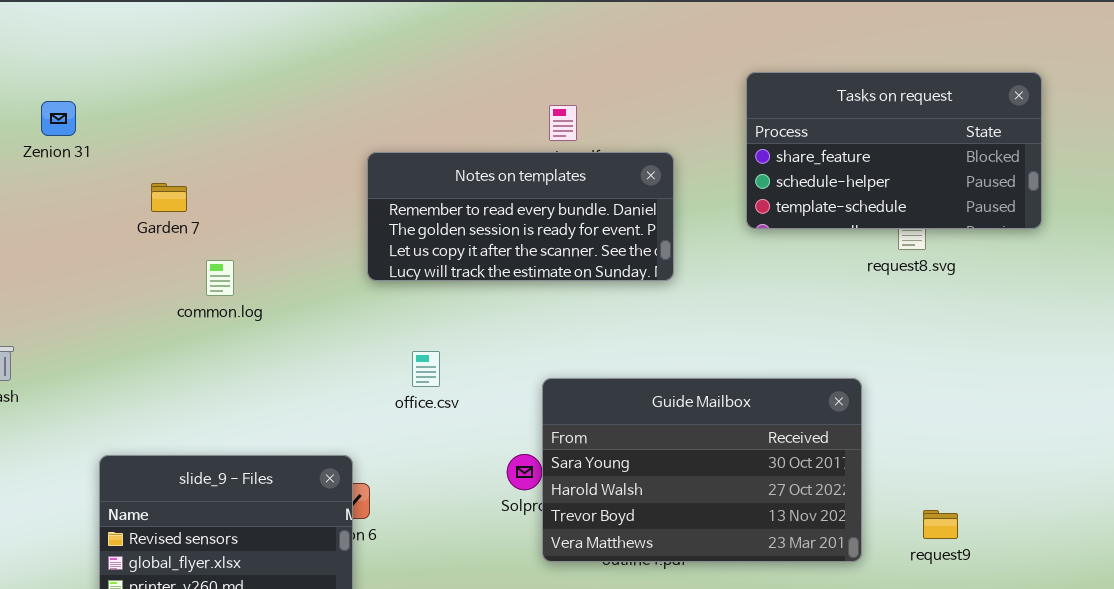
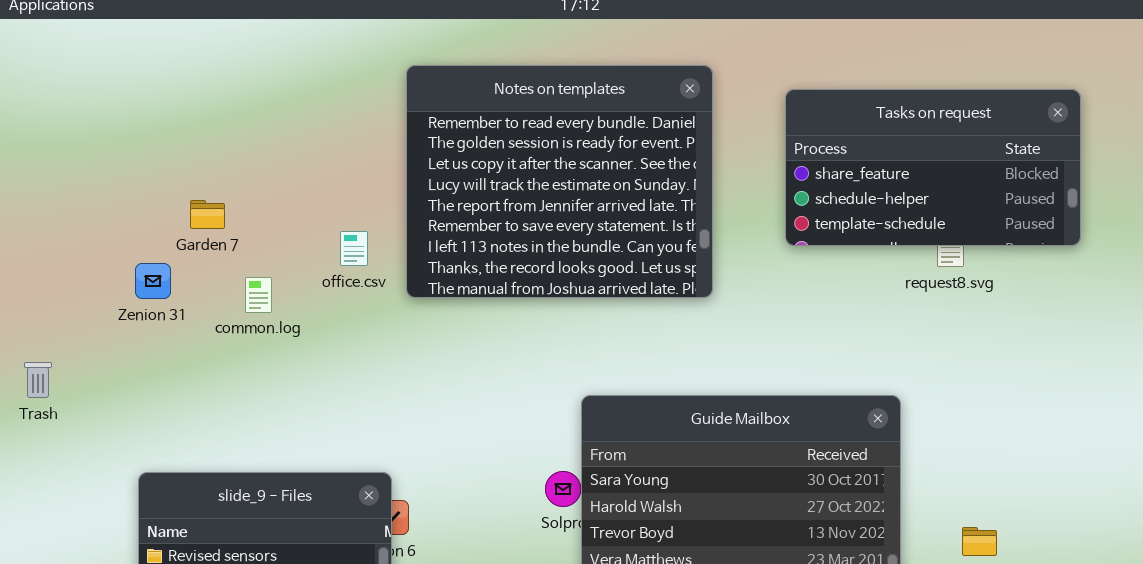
Zenion 31: [41,101,76,136] -> [135,263,171,299], moved
Notes on templates: [367,152,674,281] -> [406,65,713,298], resized
office.csv: [412,351,440,387] -> [340,231,368,266], moved

